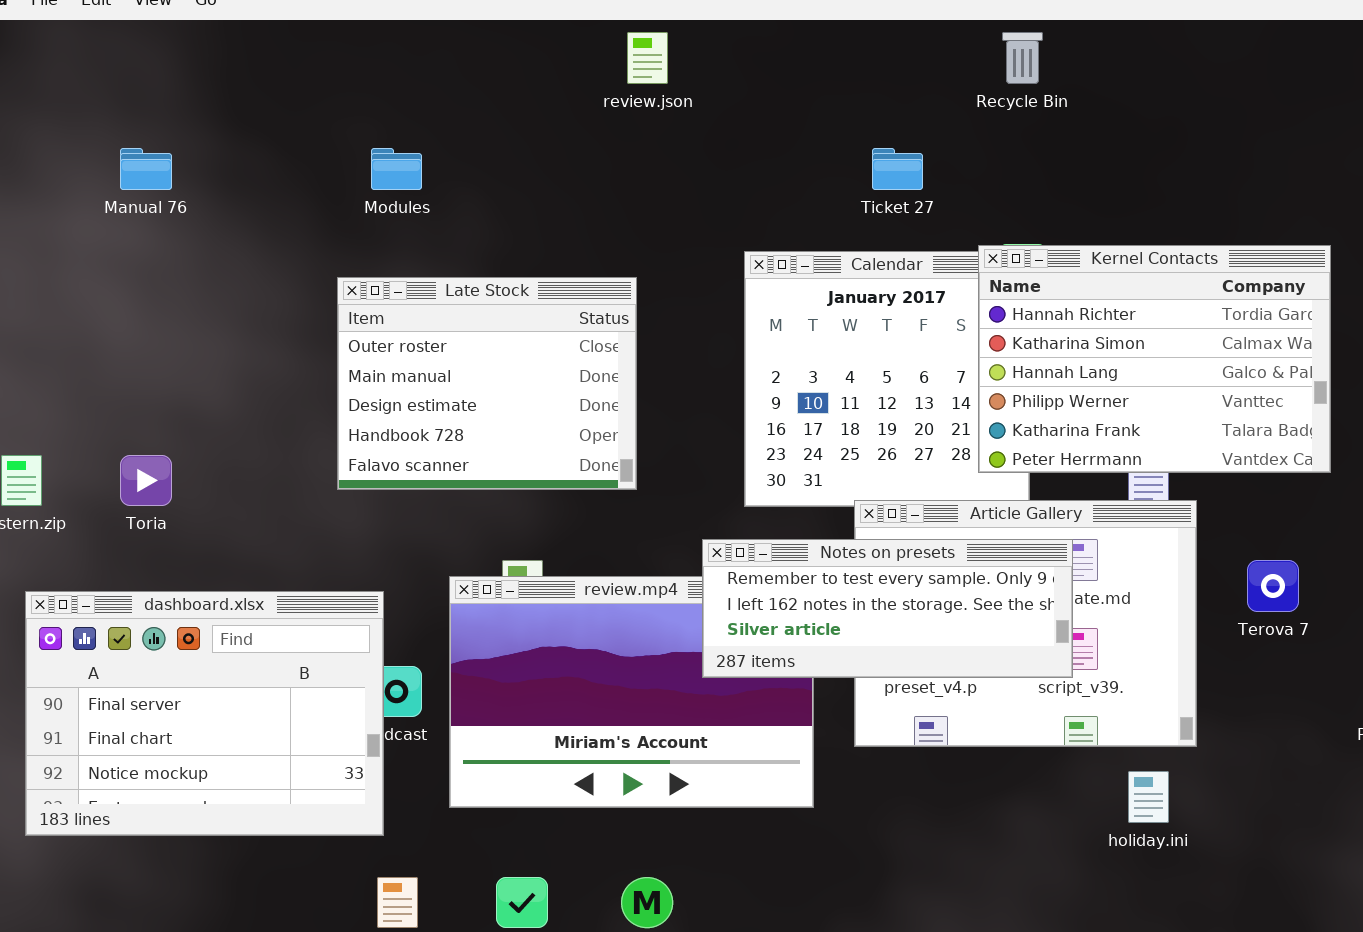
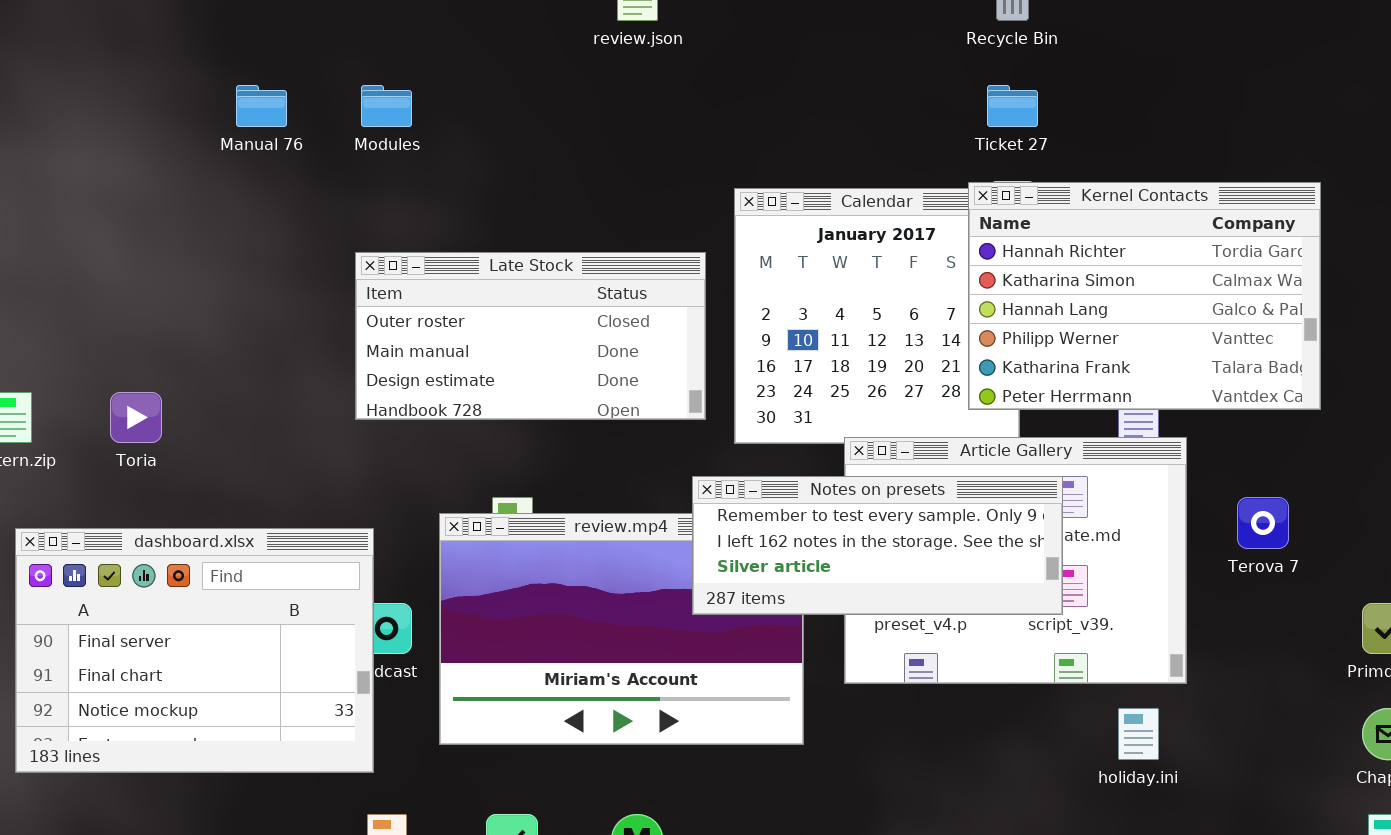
Manual 76: [120,148,172,190] -> [236,85,287,127], moved
Ticket 27: [872,148,923,190] -> [987,85,1038,127], moved
Late Stock: [337,277,637,490] -> [355,252,706,420], moved, resized

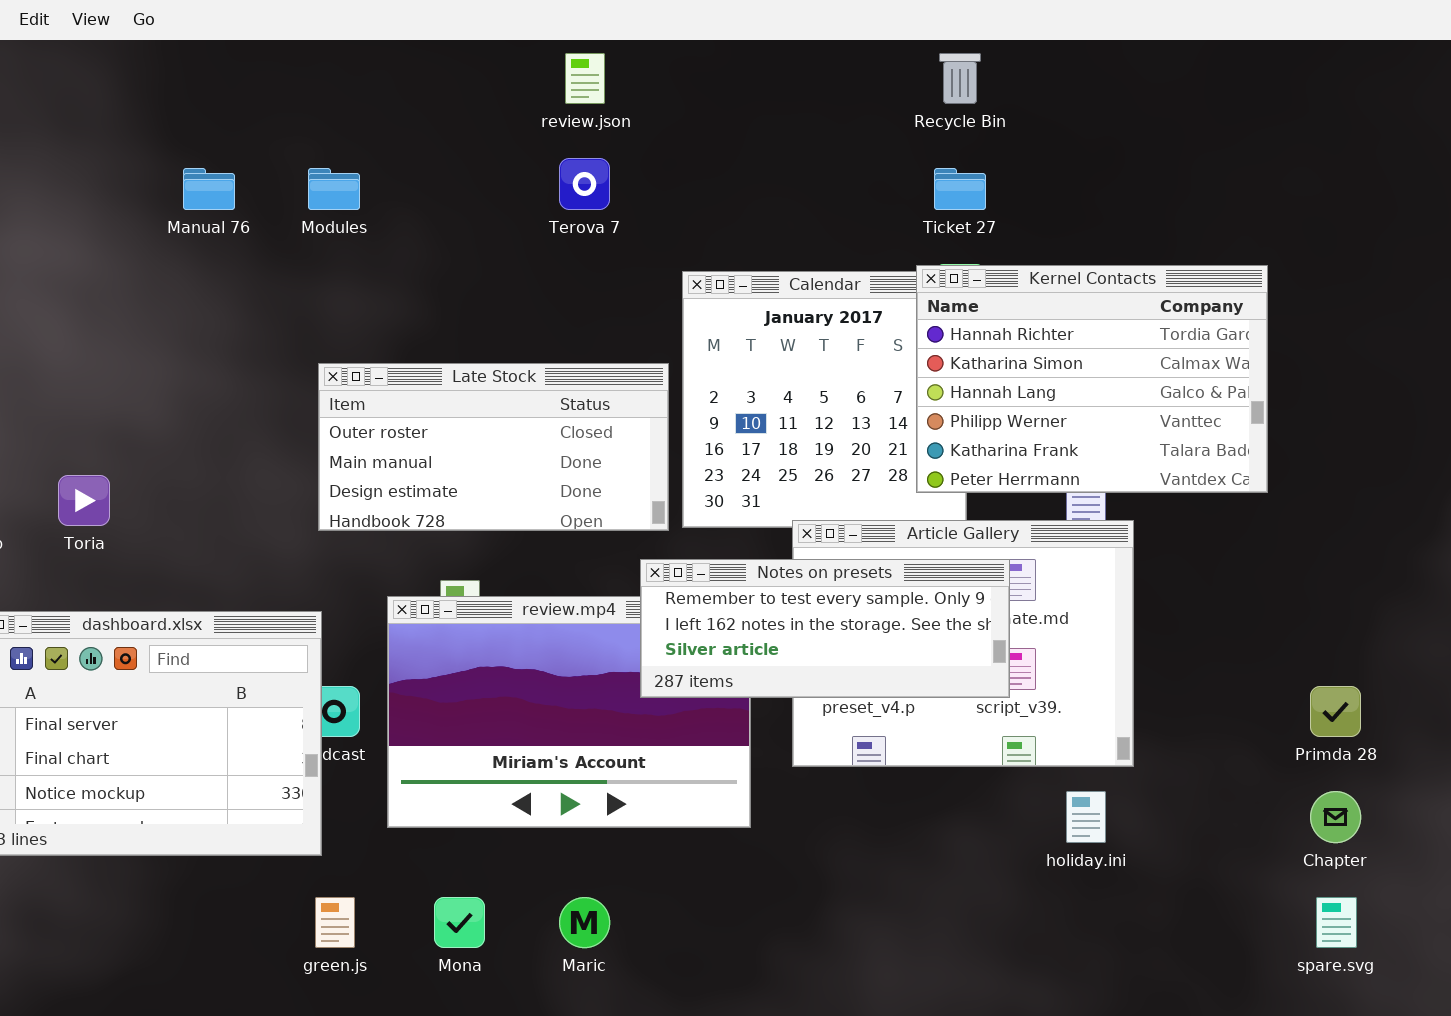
Late Stock: [355,252,706,420] -> [318,363,669,531], moved
Terova 7: [1237,497,1289,549] -> [559,158,610,210], moved

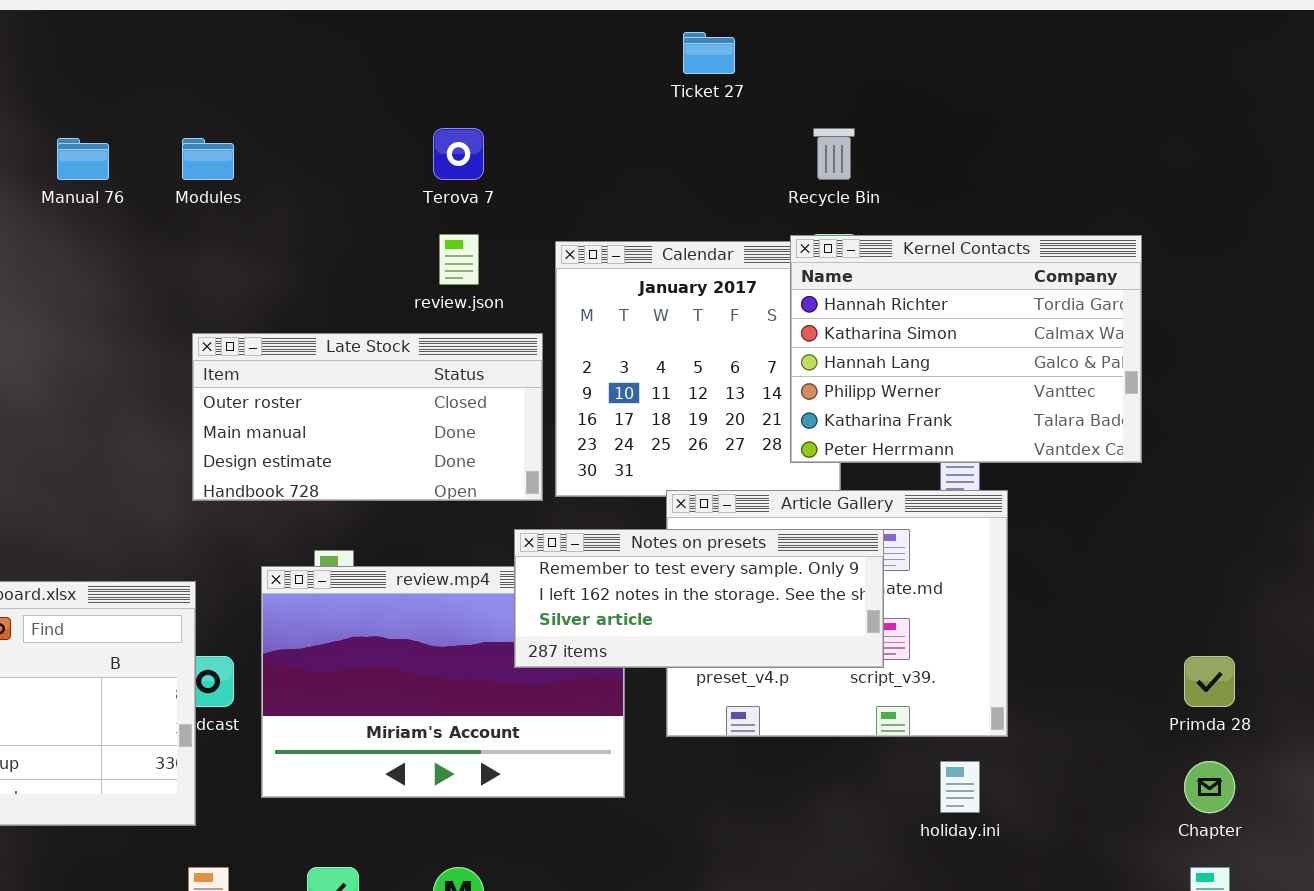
review.json: [565,53,605,104] -> [439,234,479,285], moved
Recycle Bin: [939,53,981,104] -> [813,128,855,180], moved
Ticket 27: [934,168,986,210] -> [683,32,735,74], moved

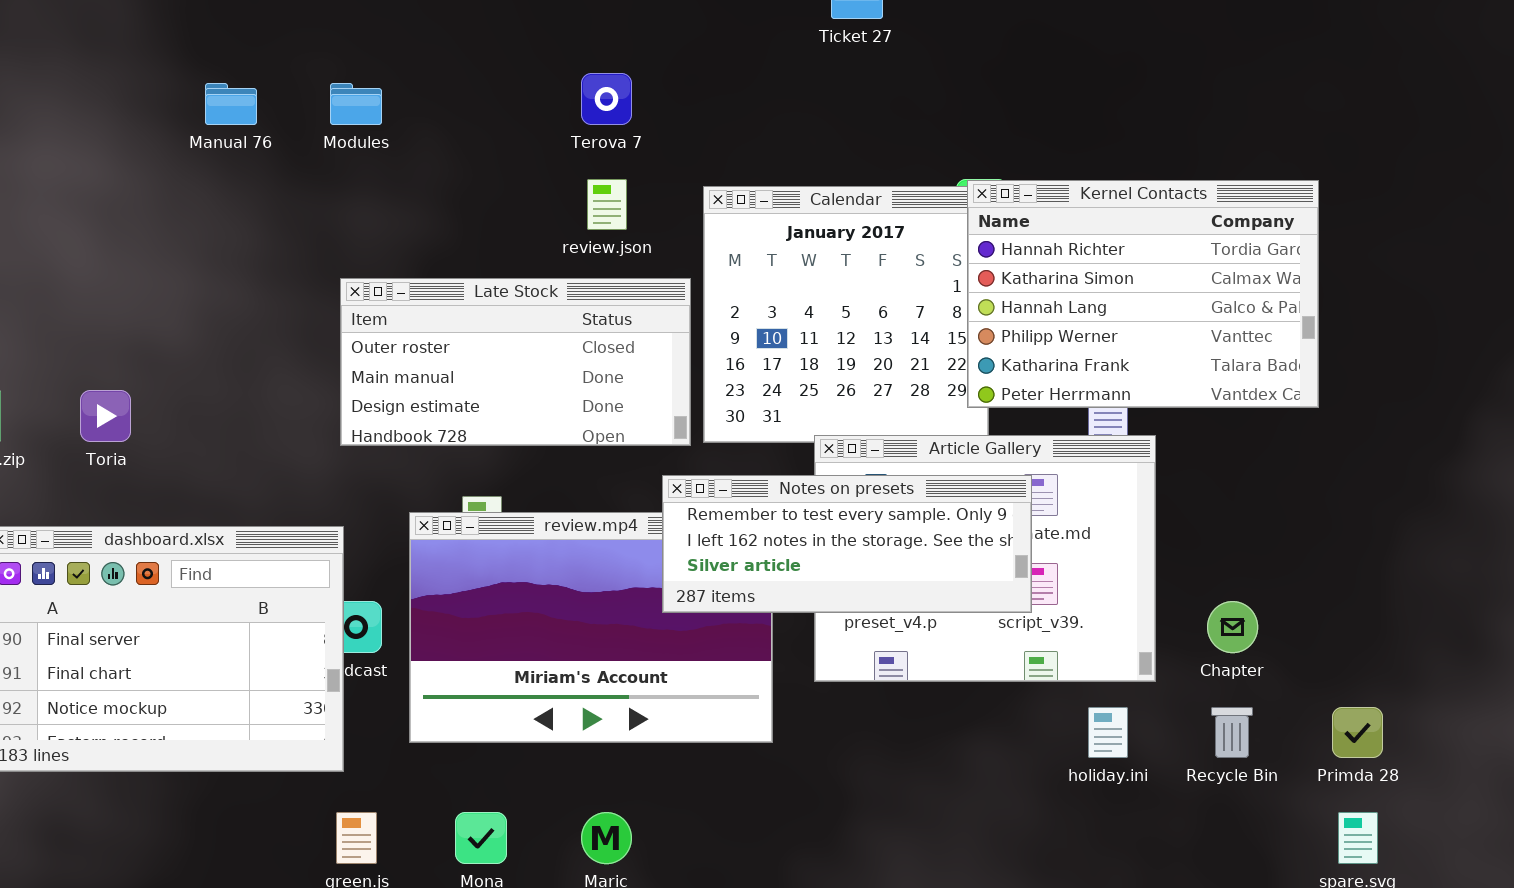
Recycle Bin: [813,128,855,180] -> [1211,707,1253,758], moved
Kernel Contacts: [790,235,1142,463] -> [967,180,1319,408], moved
Primda 28: [1184,656,1235,707] -> [1332,707,1383,758], moved
Chapter: [1184,761,1235,813] -> [1207,601,1258,653], moved

